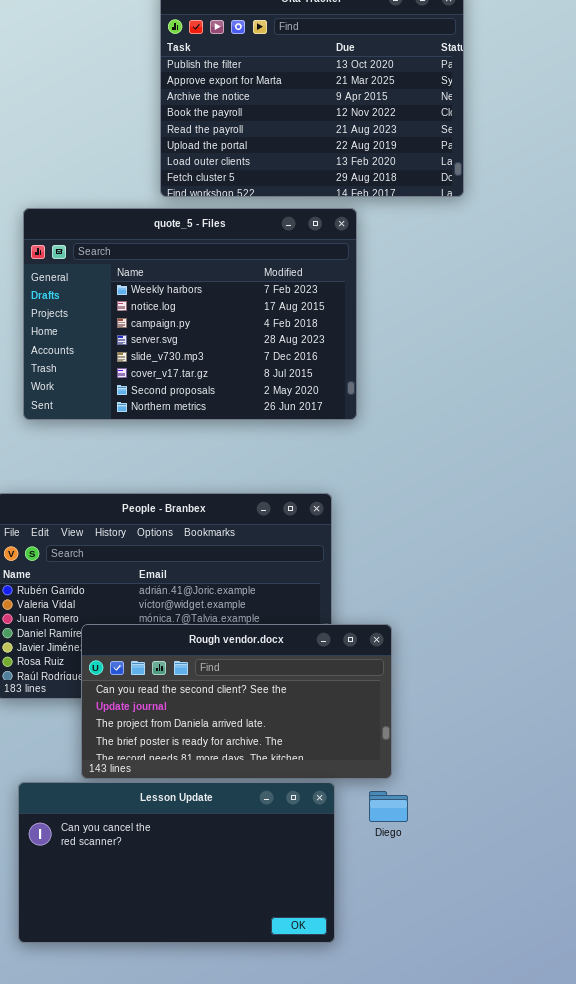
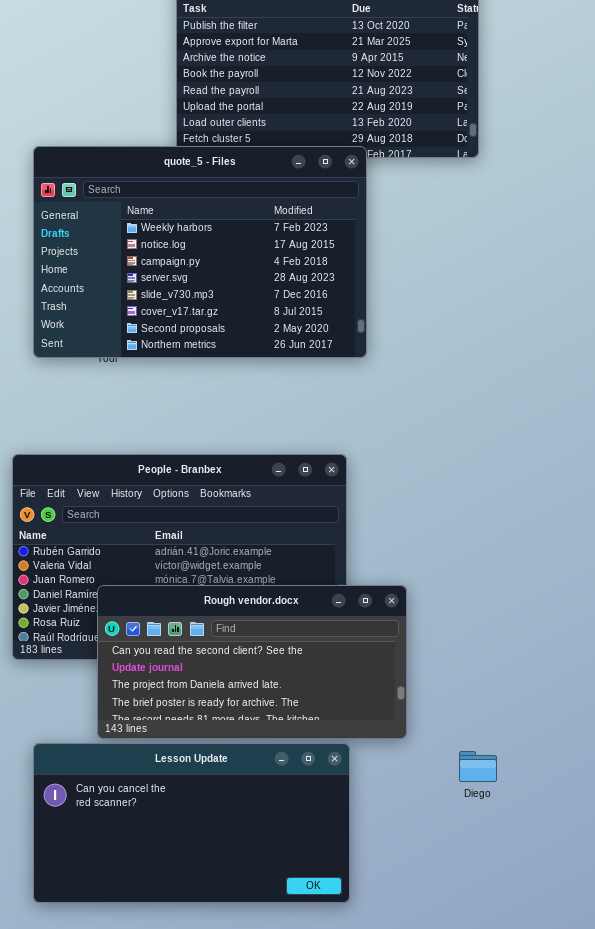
quote_5 - Files: [23,208,357,420] -> [33,146,367,358], moved
Diego: [369,791,408,822] -> [459,751,497,782], moved

